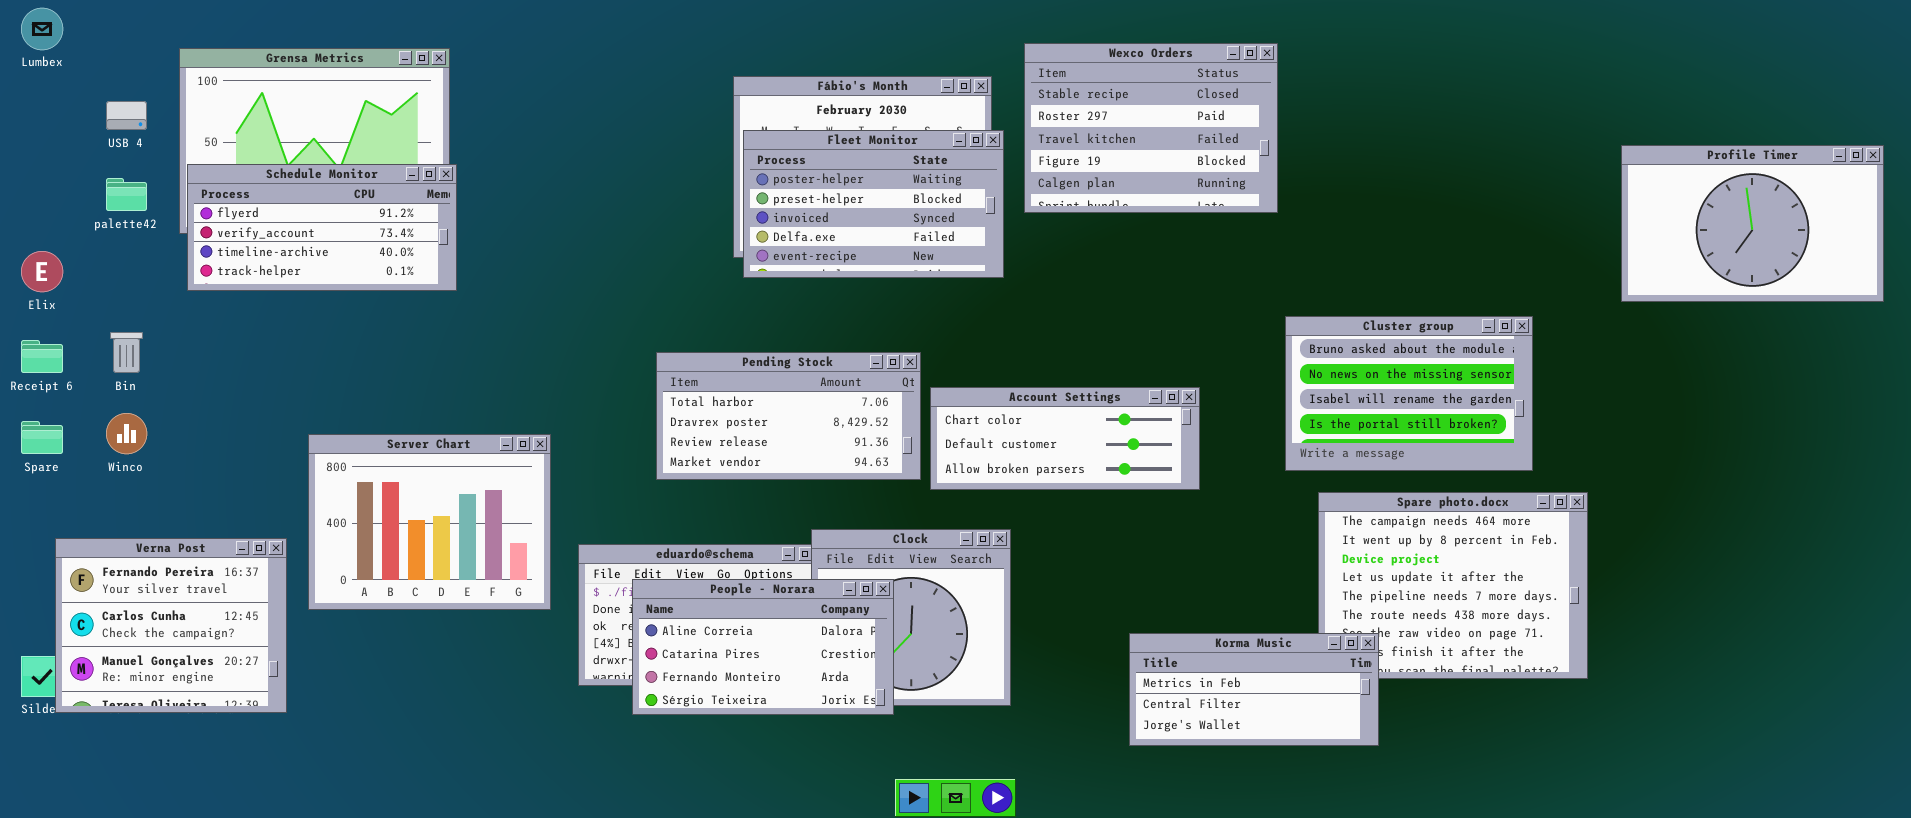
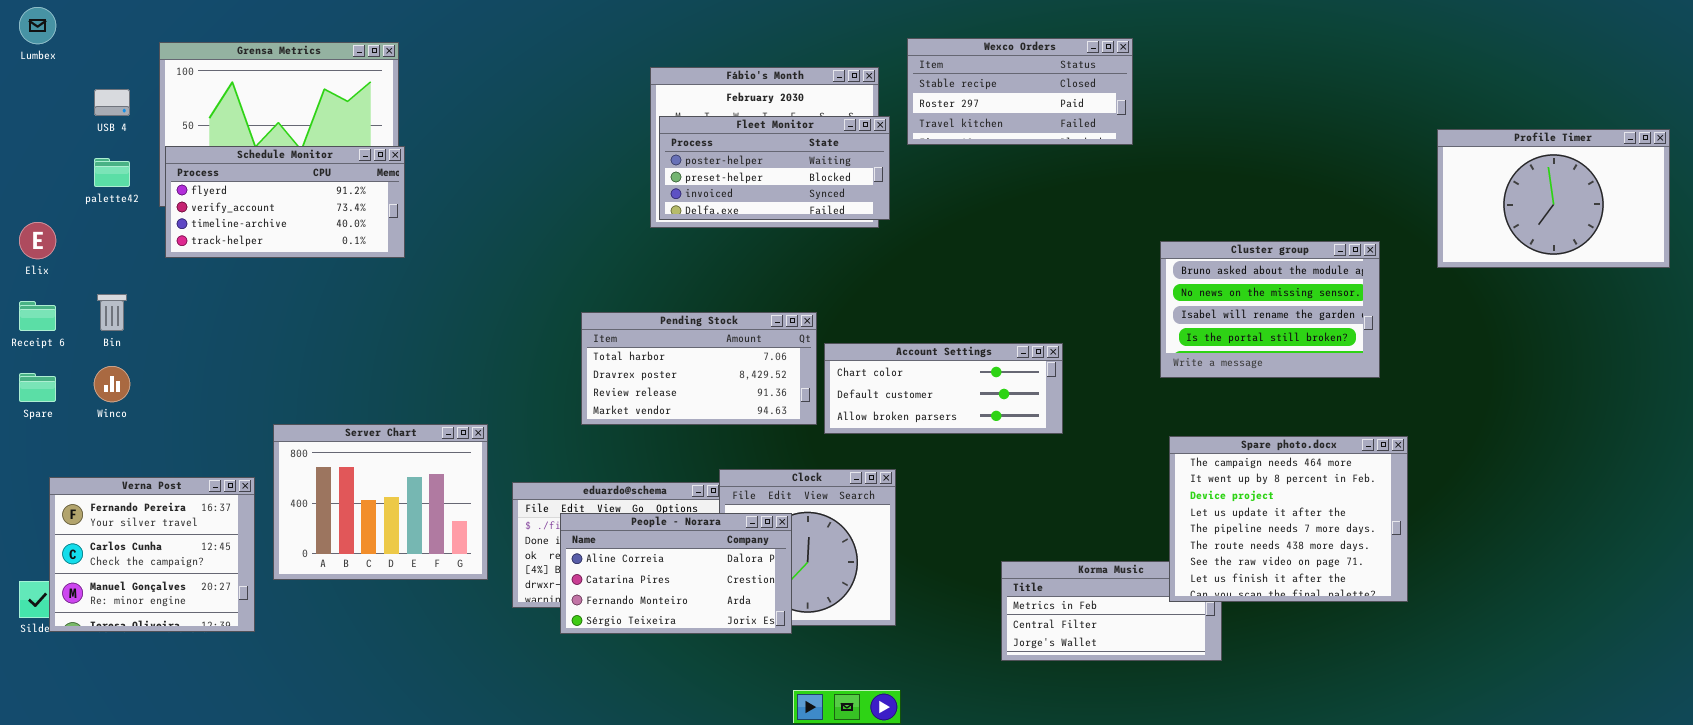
Wexco Orders: [1024,43,1278,213] -> [907,38,1133,145], resized
Fleet Monitor: [743,130,1004,278] -> [659,116,890,220], resized
Cluster group: [1285,316,1533,471] -> [1160,241,1380,378], moved
Server Chart: [308,434,551,610] -> [273,424,488,580], moved
Spare photo.docx: [1318,492,1588,679] -> [1169,436,1408,602], raised

